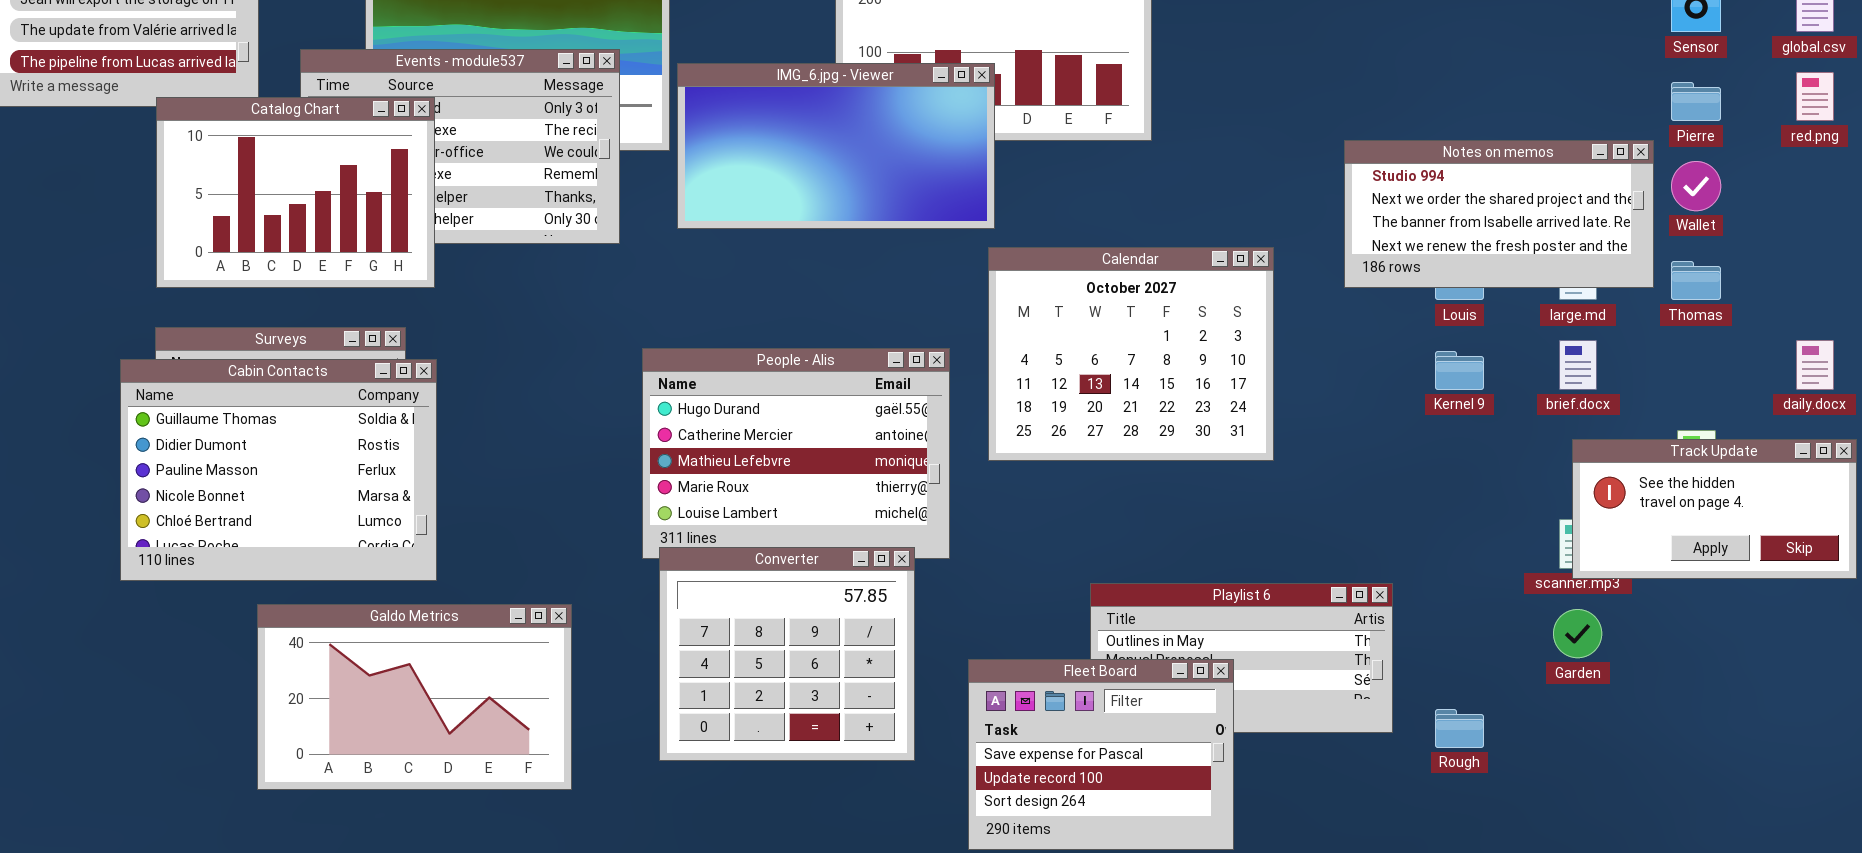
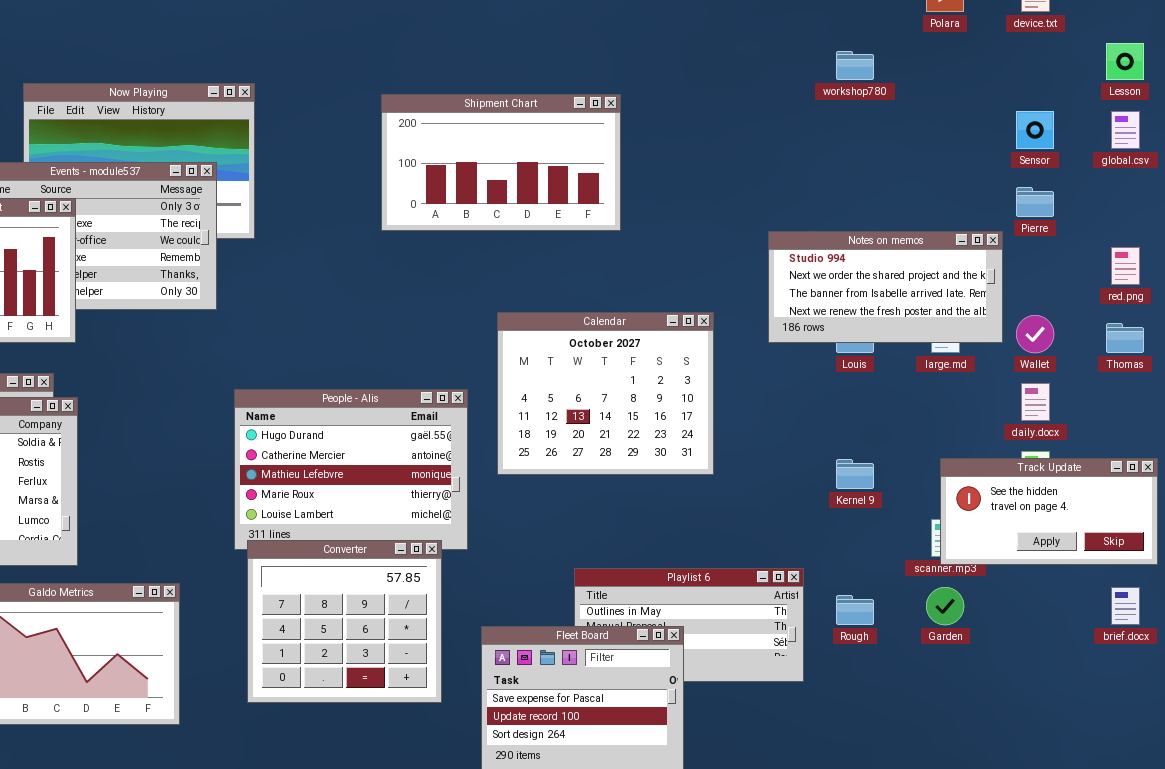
IMG_6.jpg - Viewer: [677,63,995,229] -> none, closed
red.png: [1796,72,1834,121] -> [1111,247,1140,285], moved
Wallet: [1671,161,1721,211] -> [1016,315,1054,353], moved
Thomas: [1671,261,1721,300] -> [1106,323,1144,353], moved
brief.docx: [1559,340,1597,390] -> [1111,587,1140,625], moved
daily.docx: [1796,340,1834,390] -> [1021,383,1050,421], moved
Kernel 9: [1435,351,1484,390] -> [836,459,874,489], moved
Rough: [1435,709,1484,748] -> [836,595,874,625], moved

